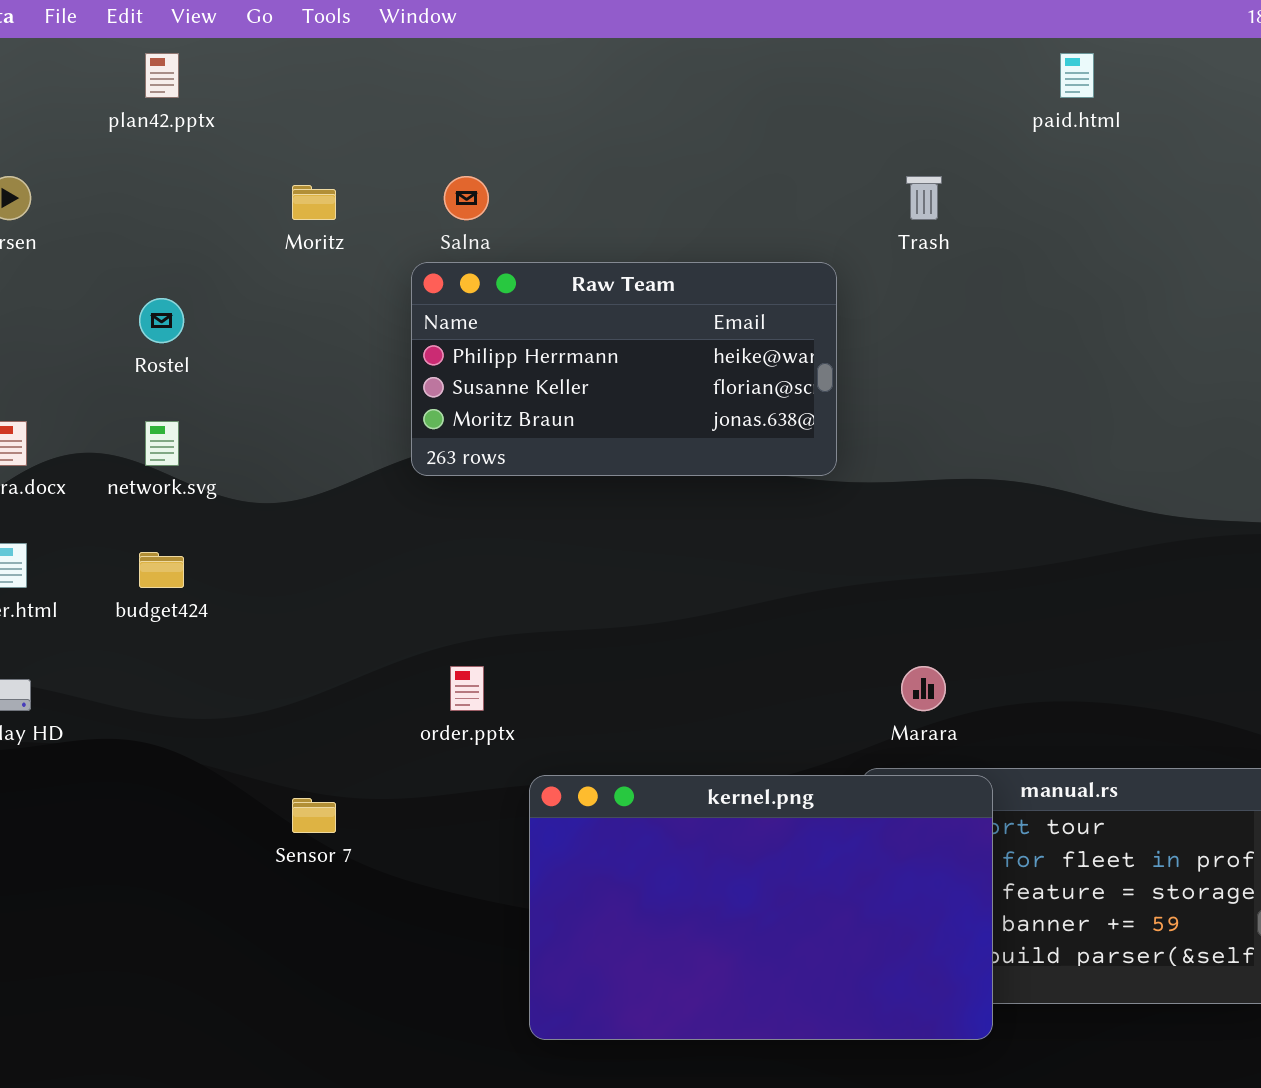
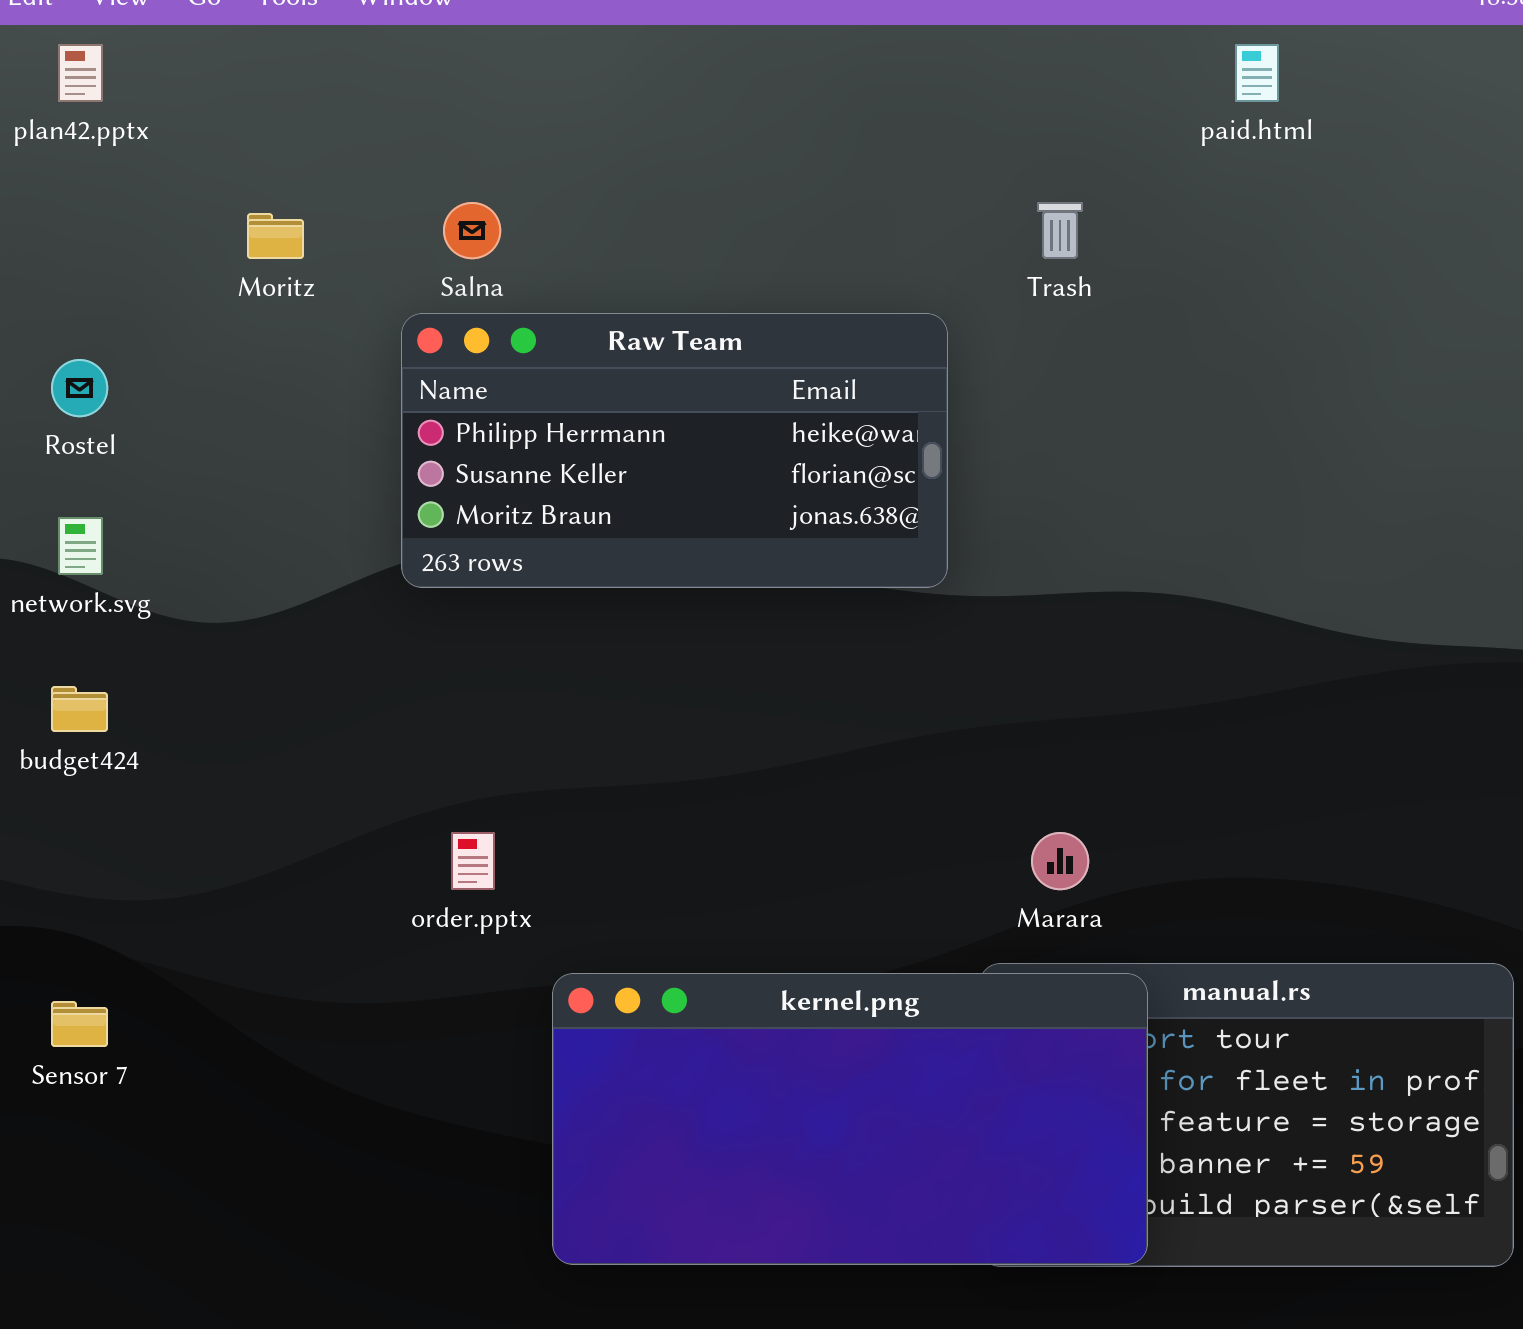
kernel.png: [529,775,993,1040] -> [552,973,1148,1265], resized
Sensor 7: [292,798,336,833] -> [51,1001,108,1047], moved

